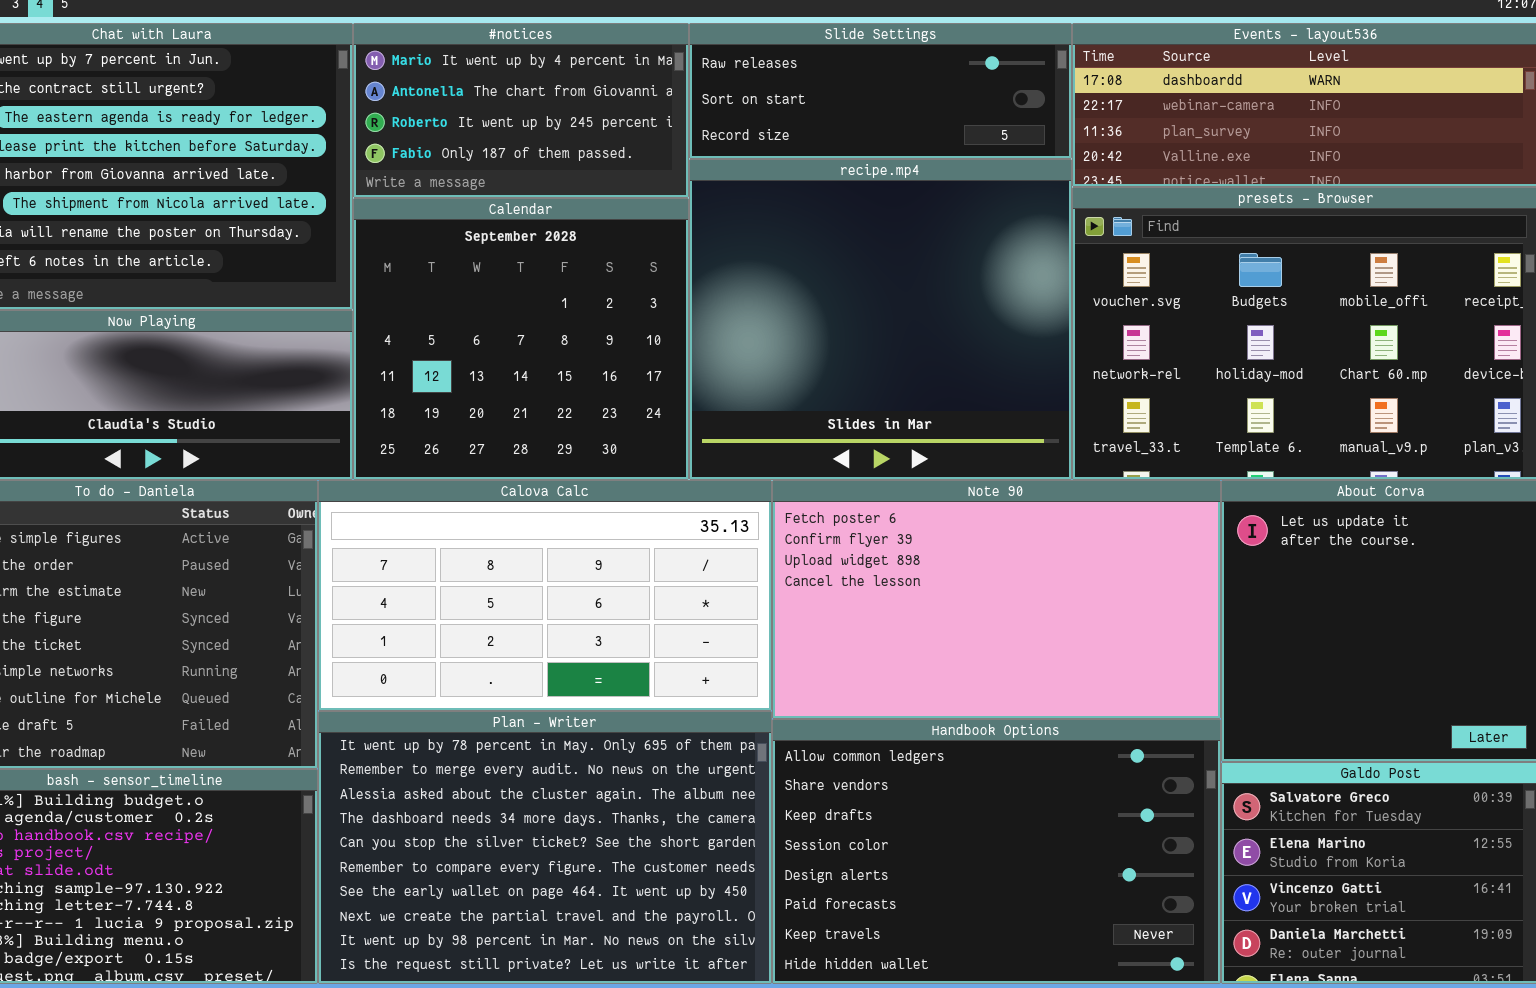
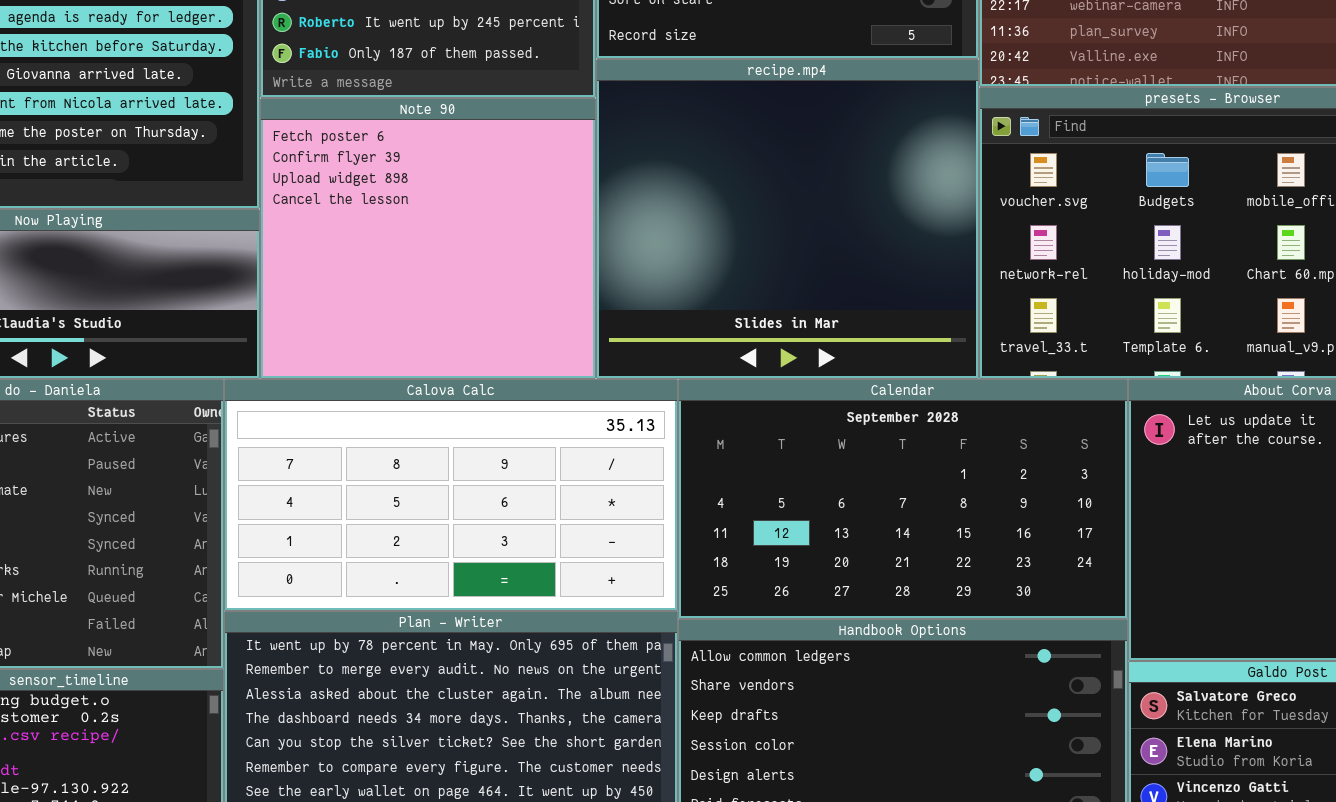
Calendar: [353,198,689,480] -> [678,379,1128,619], moved, resized
Note 90: [772,480,1221,719] -> [260,98,596,379], moved, resized

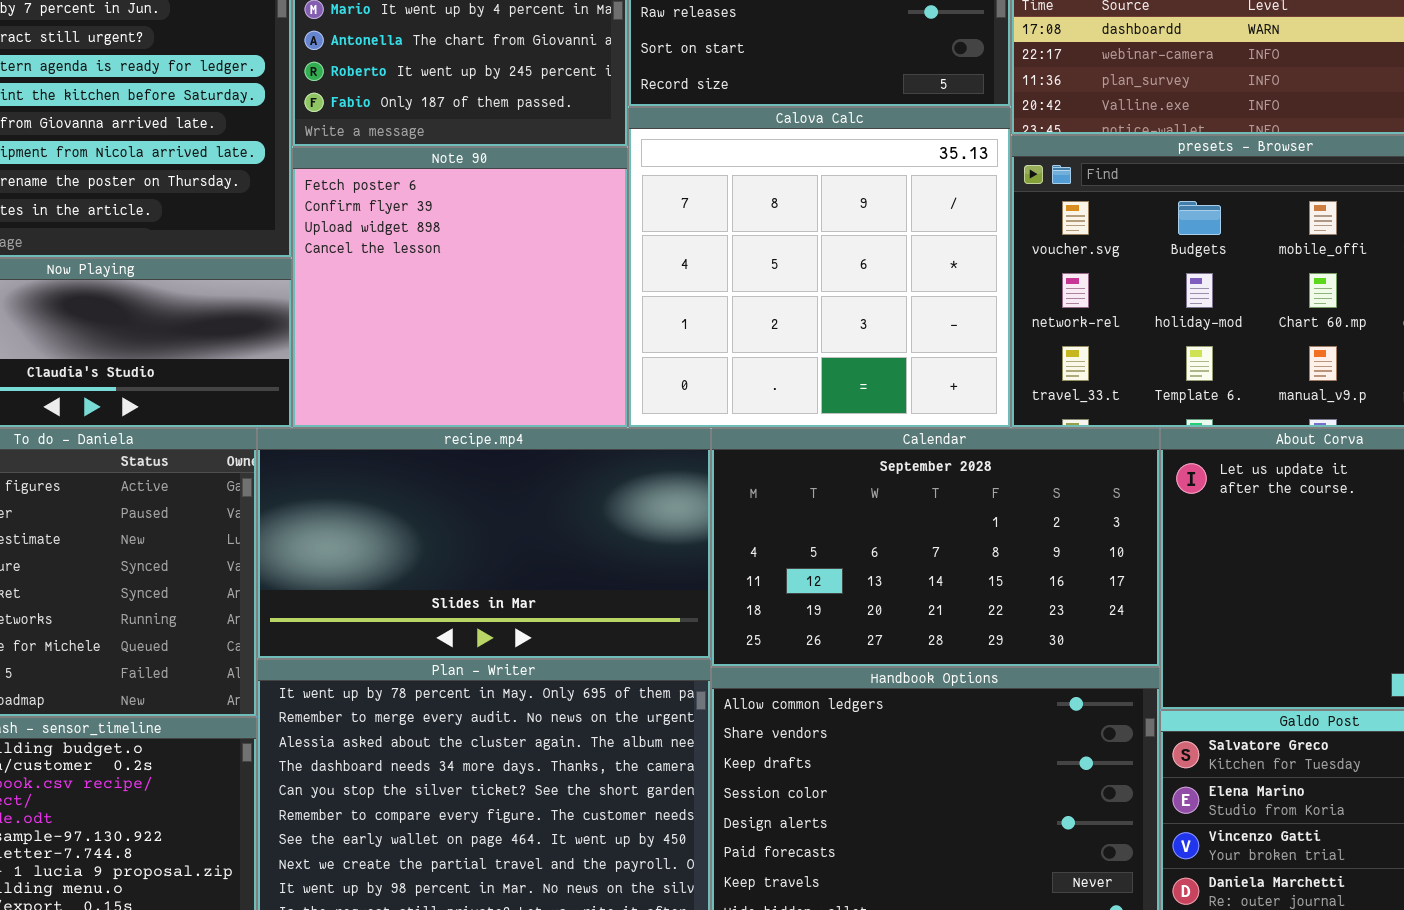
recipe.mp4: [596,59,979,379] -> [257,428,711,659], moved, resized
Calova Calc: [224,379,678,611] -> [628,107,1011,428], moved, resized

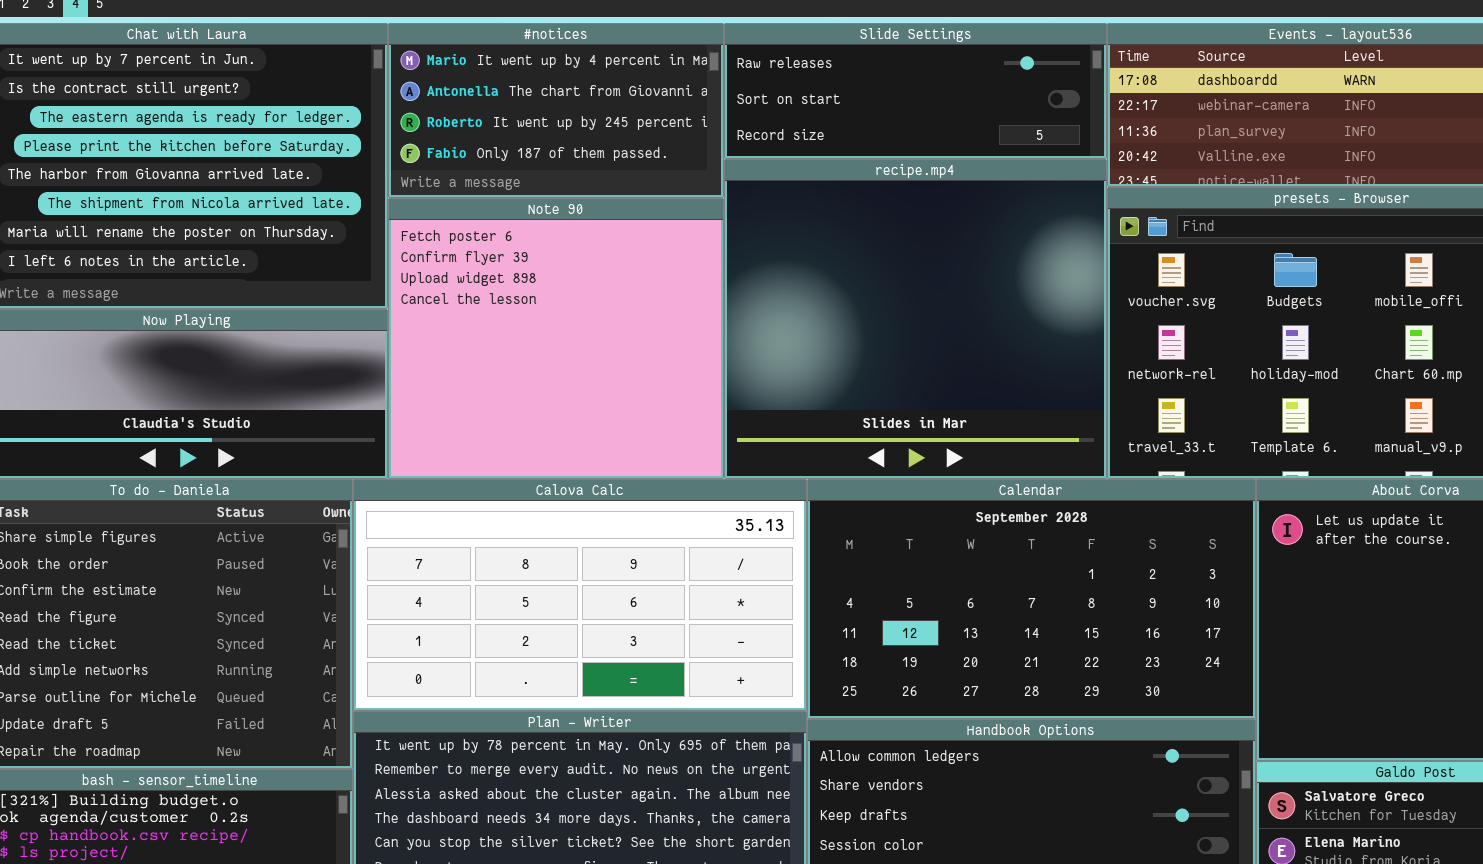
Calova Calc: [628,107,1011,428] -> [353,479,807,711], moved, resized
recipe.mp4: [257,428,711,659] -> [724,159,1107,479], moved, resized

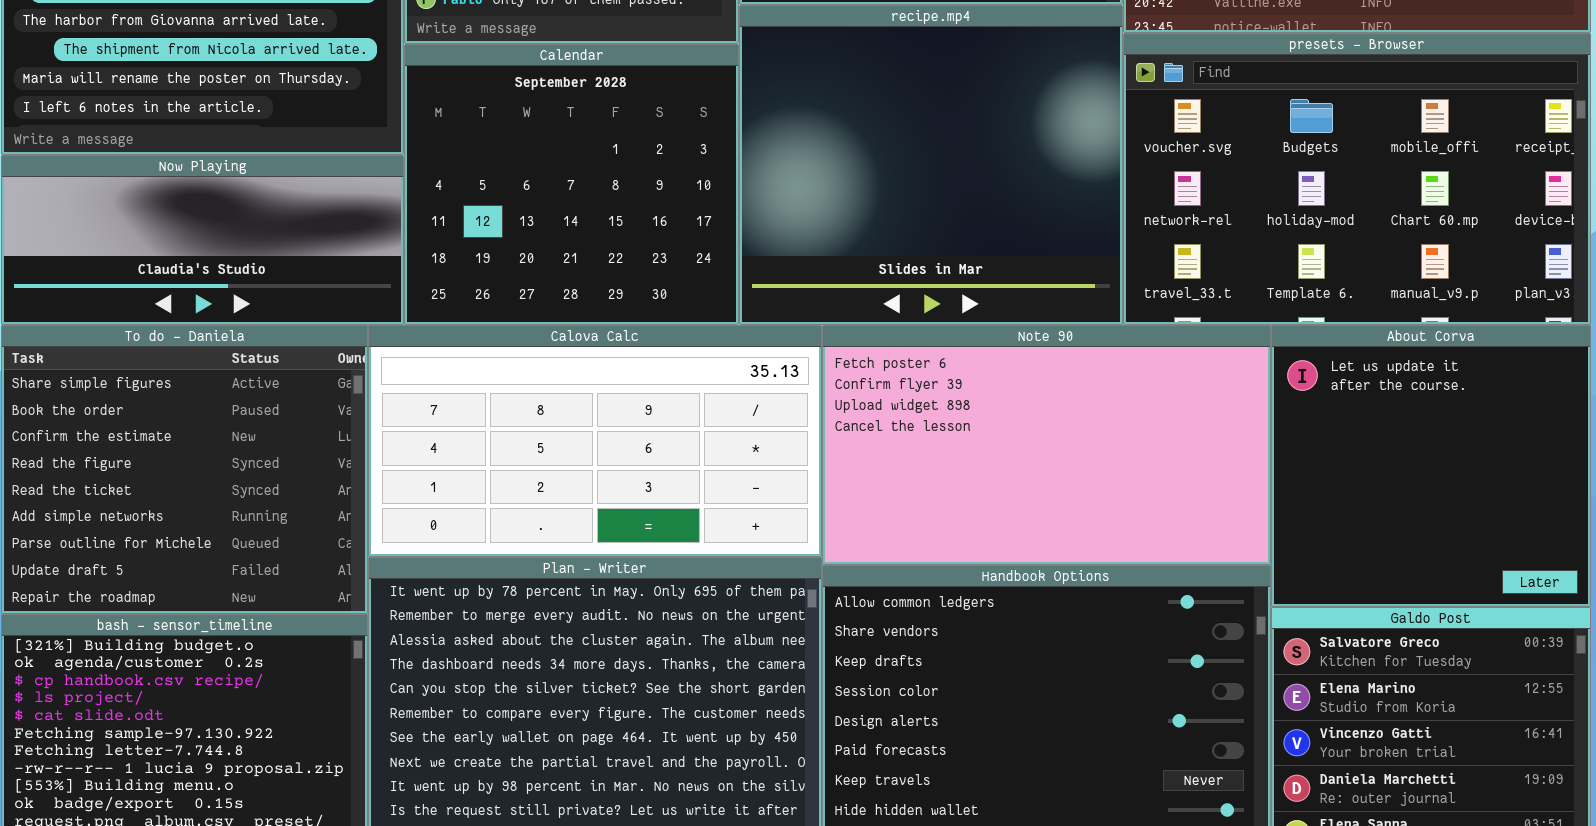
Note 90: [388,198,724,479] -> [822,325,1271,565], moved, resized
Calendar: [807,479,1256,719] -> [404,44,739,325], moved, resized

